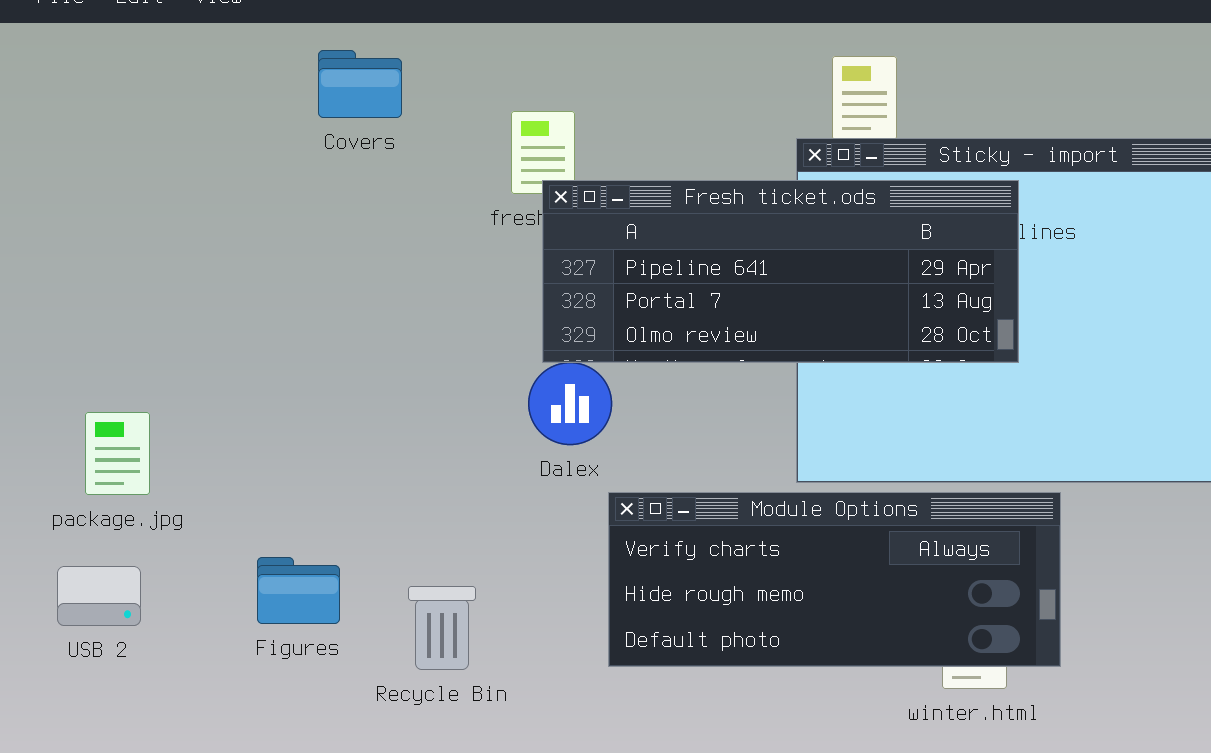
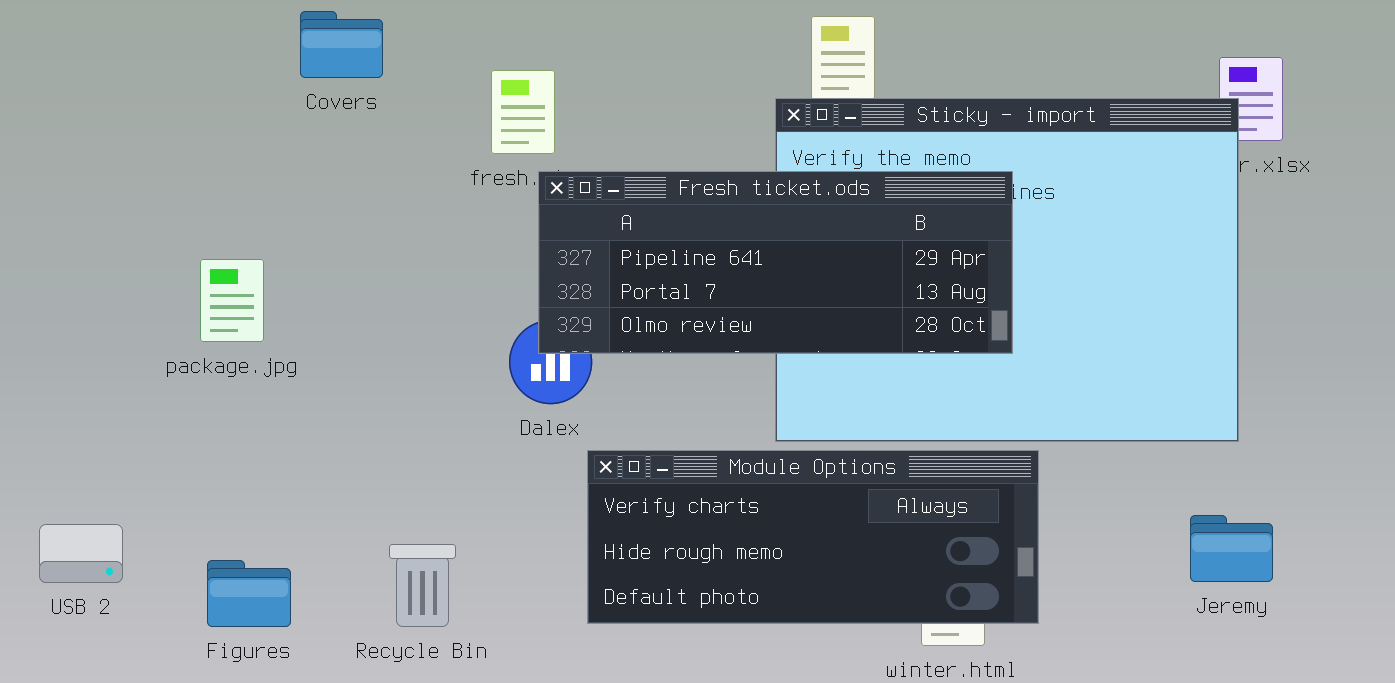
Fresh ticket.ods: [542,180,1019,363] -> [538,171,1013,354], moved
package.jpg: [85,412,150,495] -> [200,259,264,342], moved
Figures: [257,557,340,624] -> [207,560,291,627], moved

